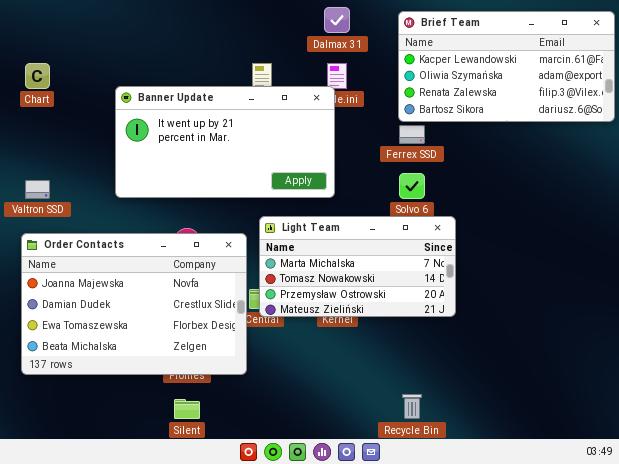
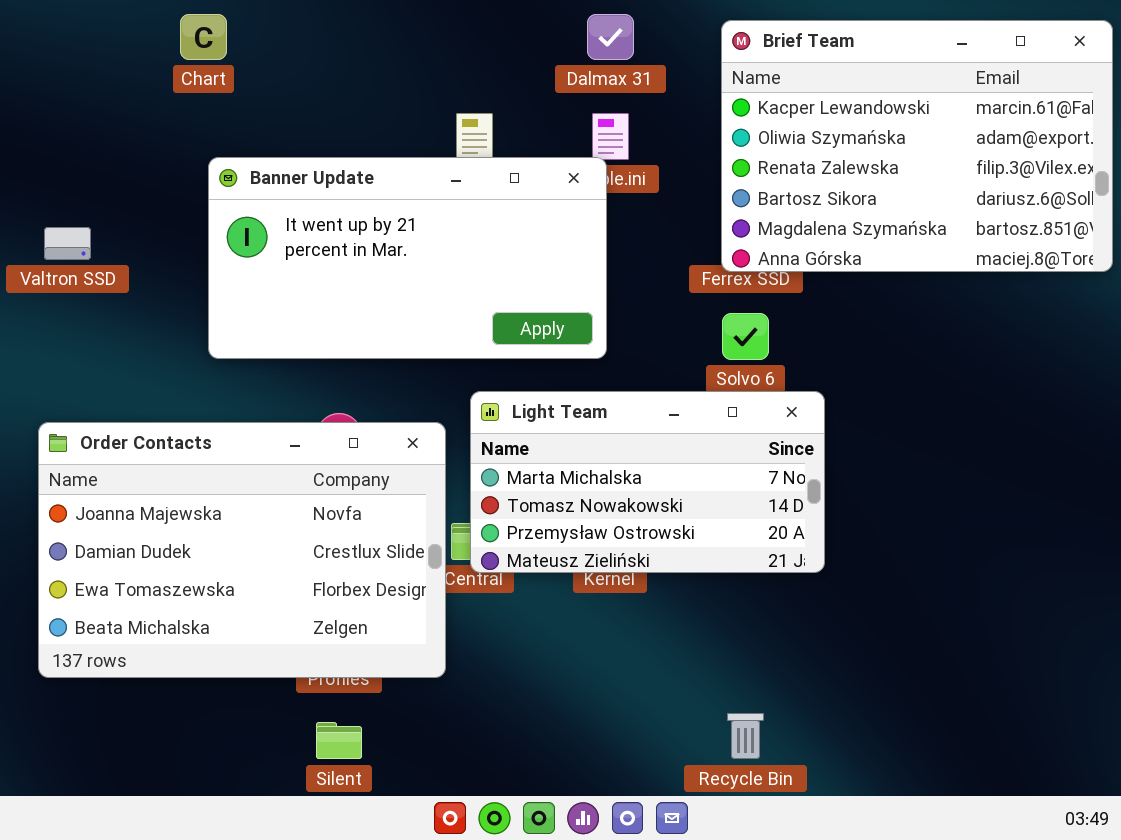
Brief Team: [398,11,615,122] -> [721,20,1113,272], resized
Chart: [25,63,50,89] -> [180,14,227,60], moved
Valtron SSD: [25,180,50,199] -> [44,227,91,260], moved

